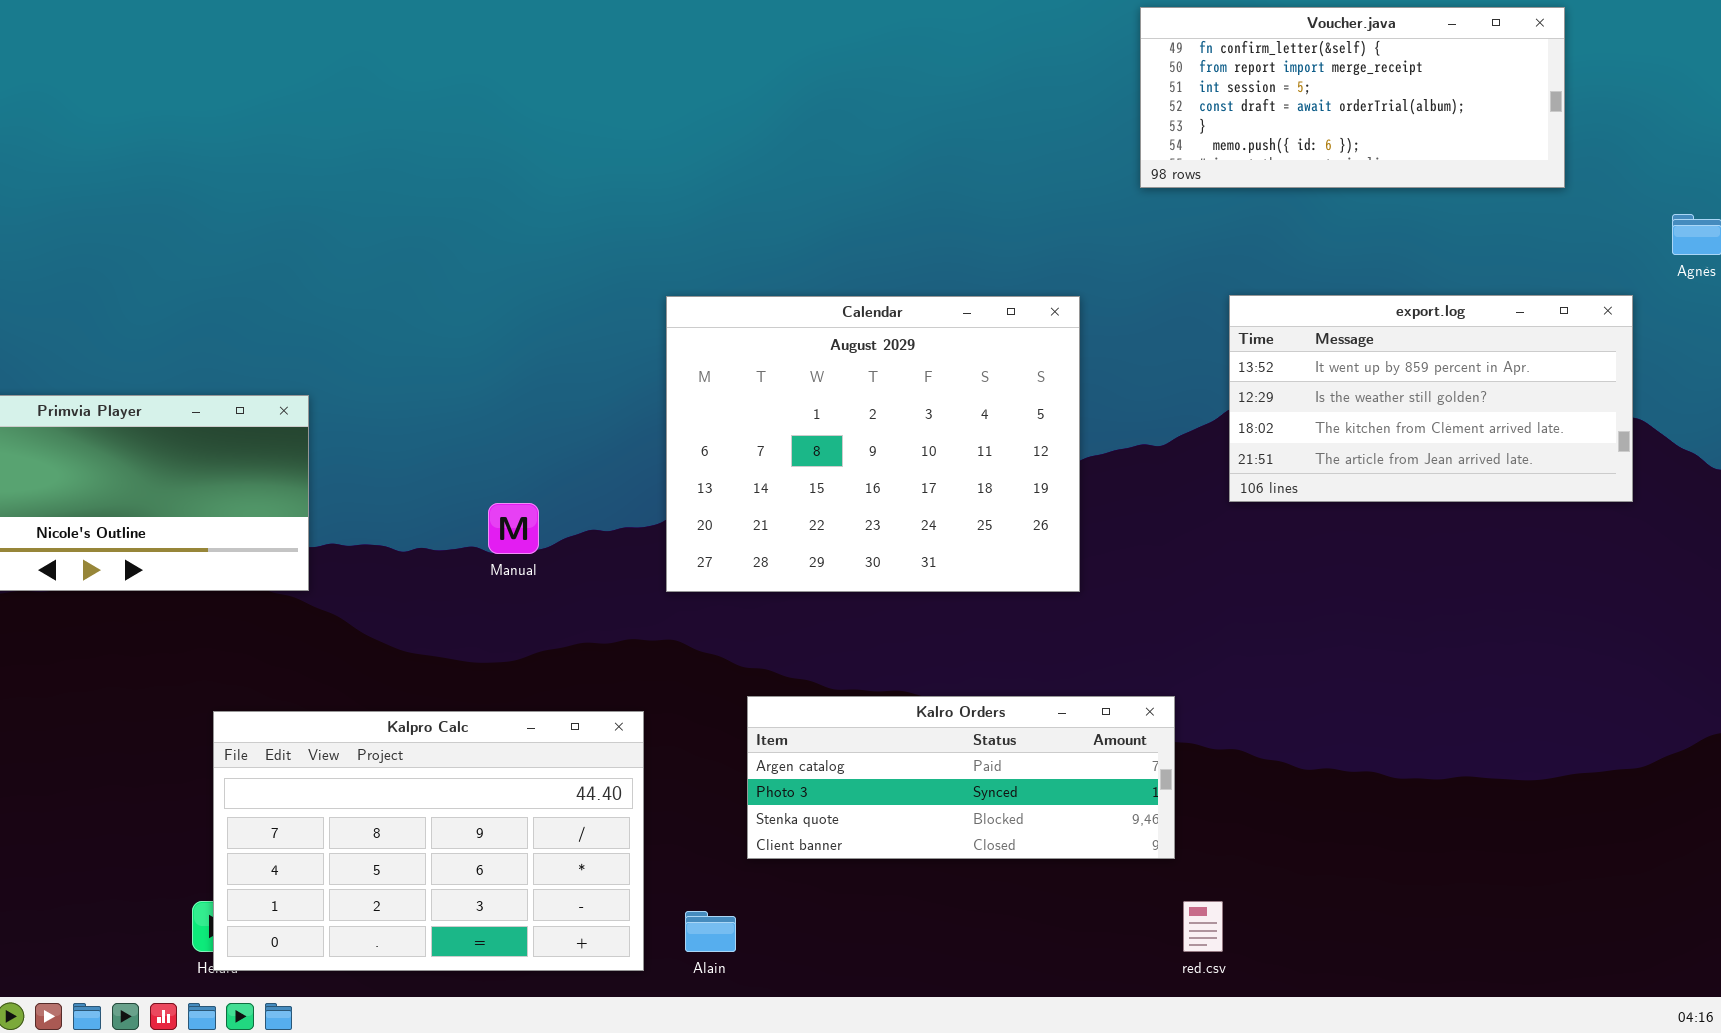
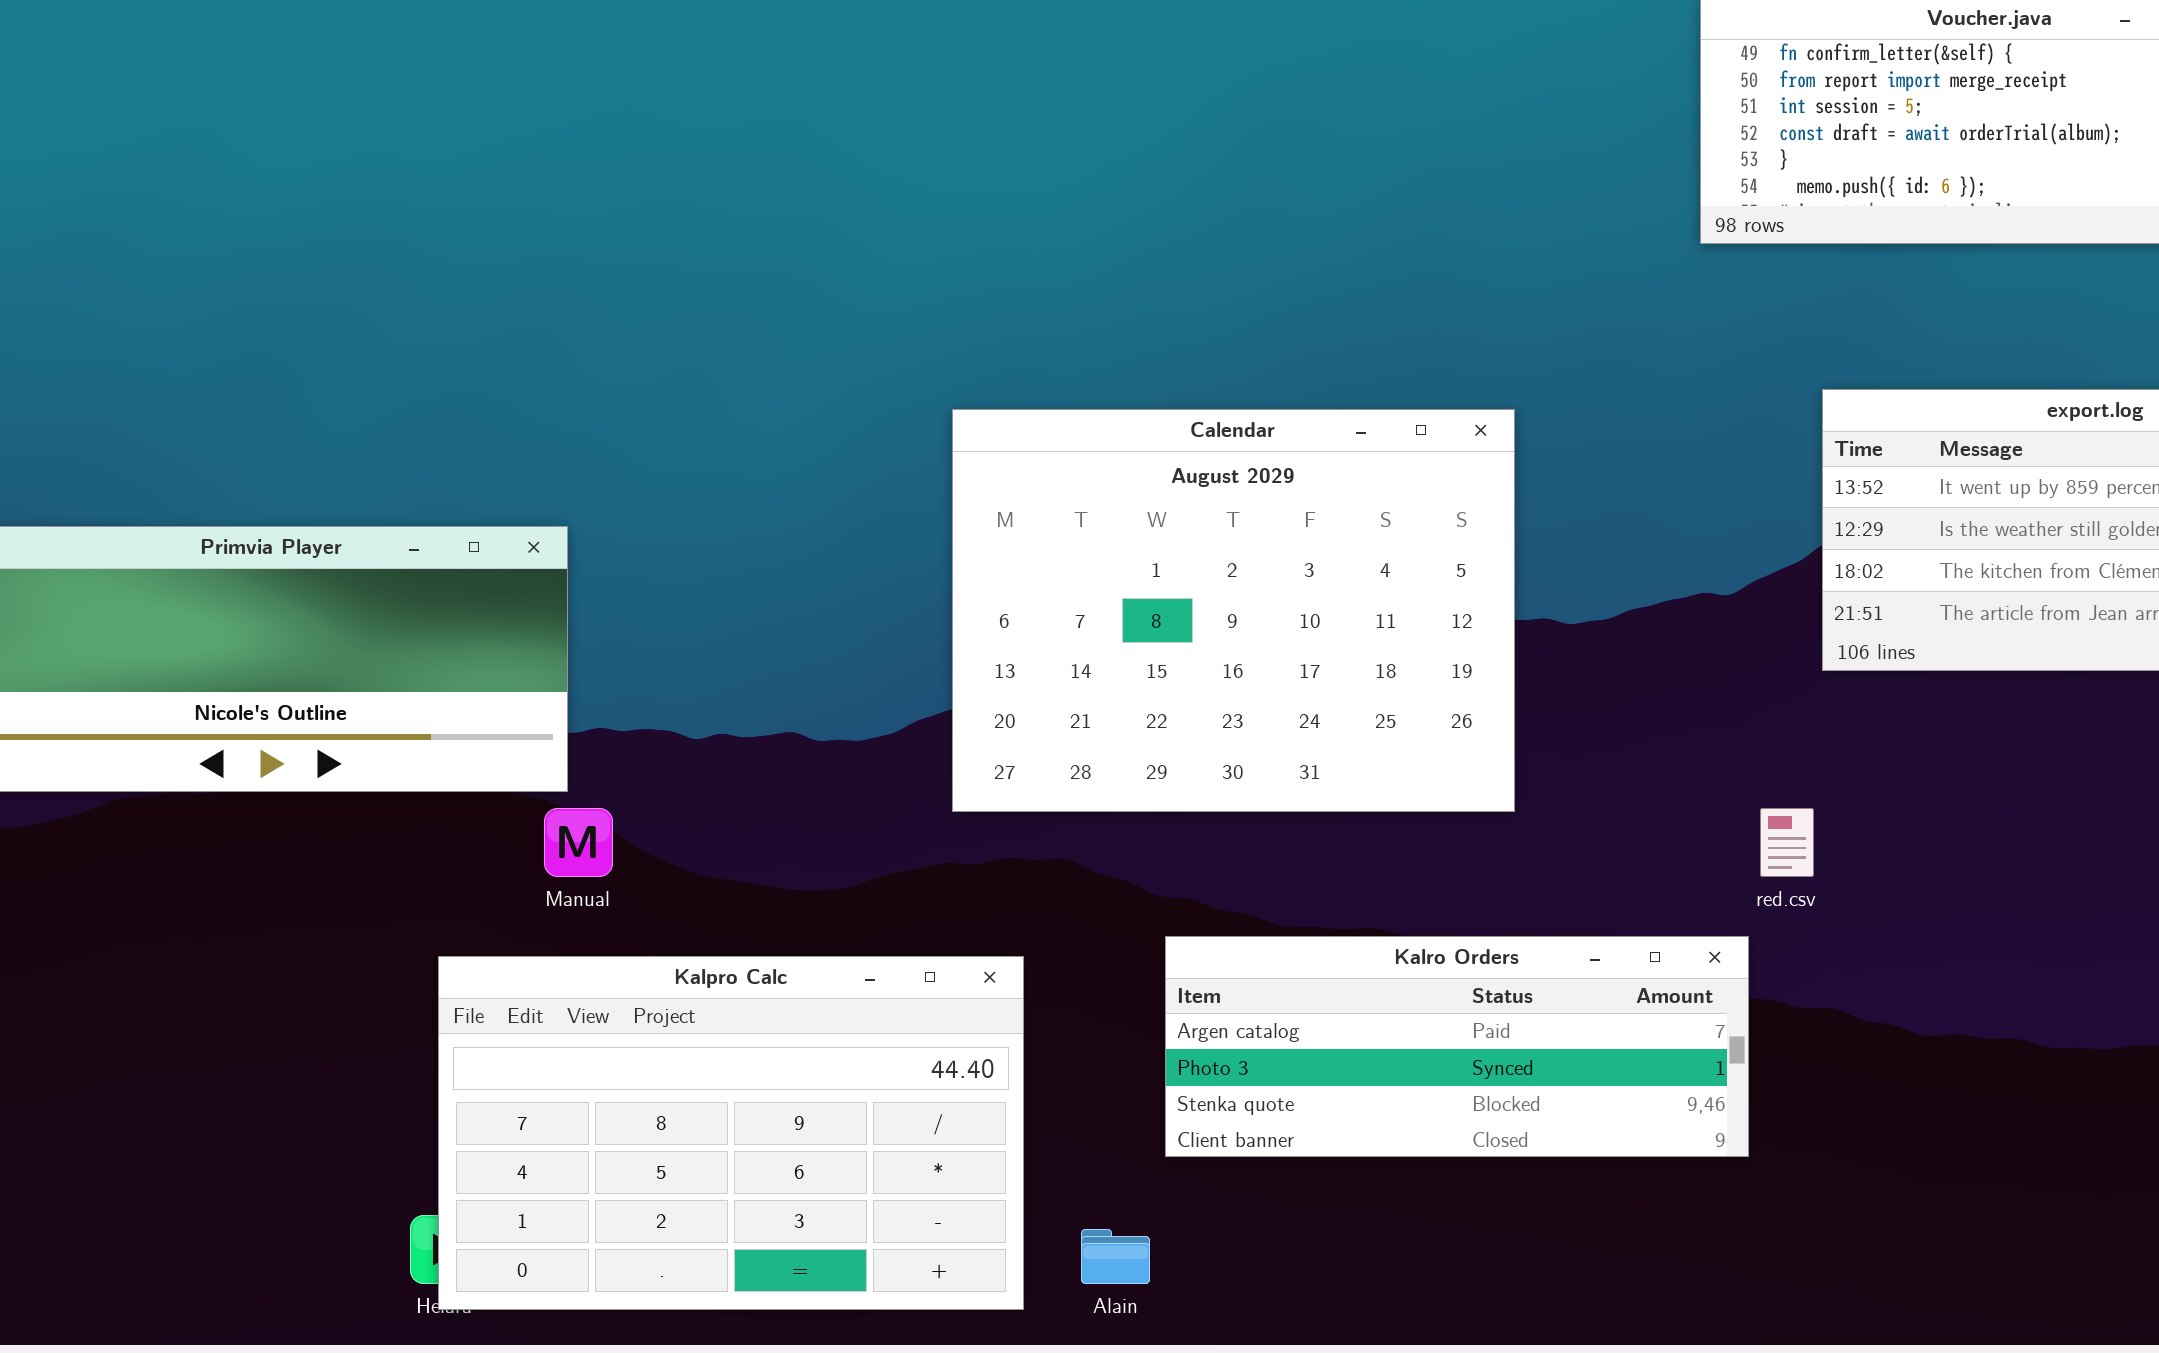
Calendar: [666,296,1080,592] -> [952,409,1515,812], moved
Manual: [488,503,539,554] -> [544,808,613,877], moved
red.csv: [1183,901,1223,952] -> [1760,808,1814,877], moved

